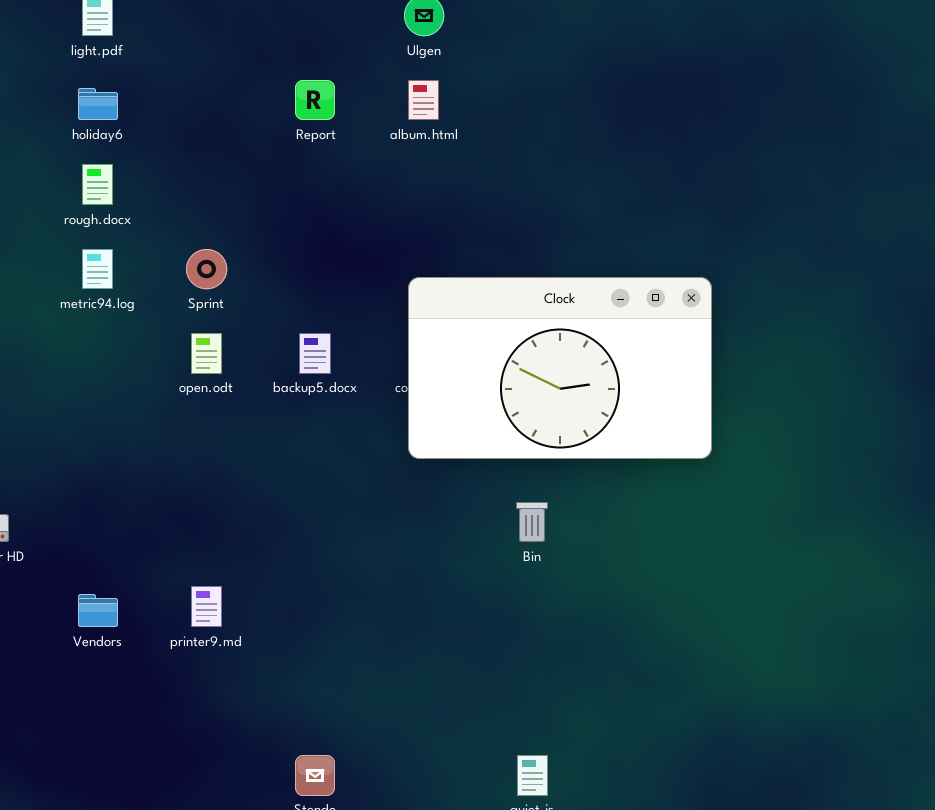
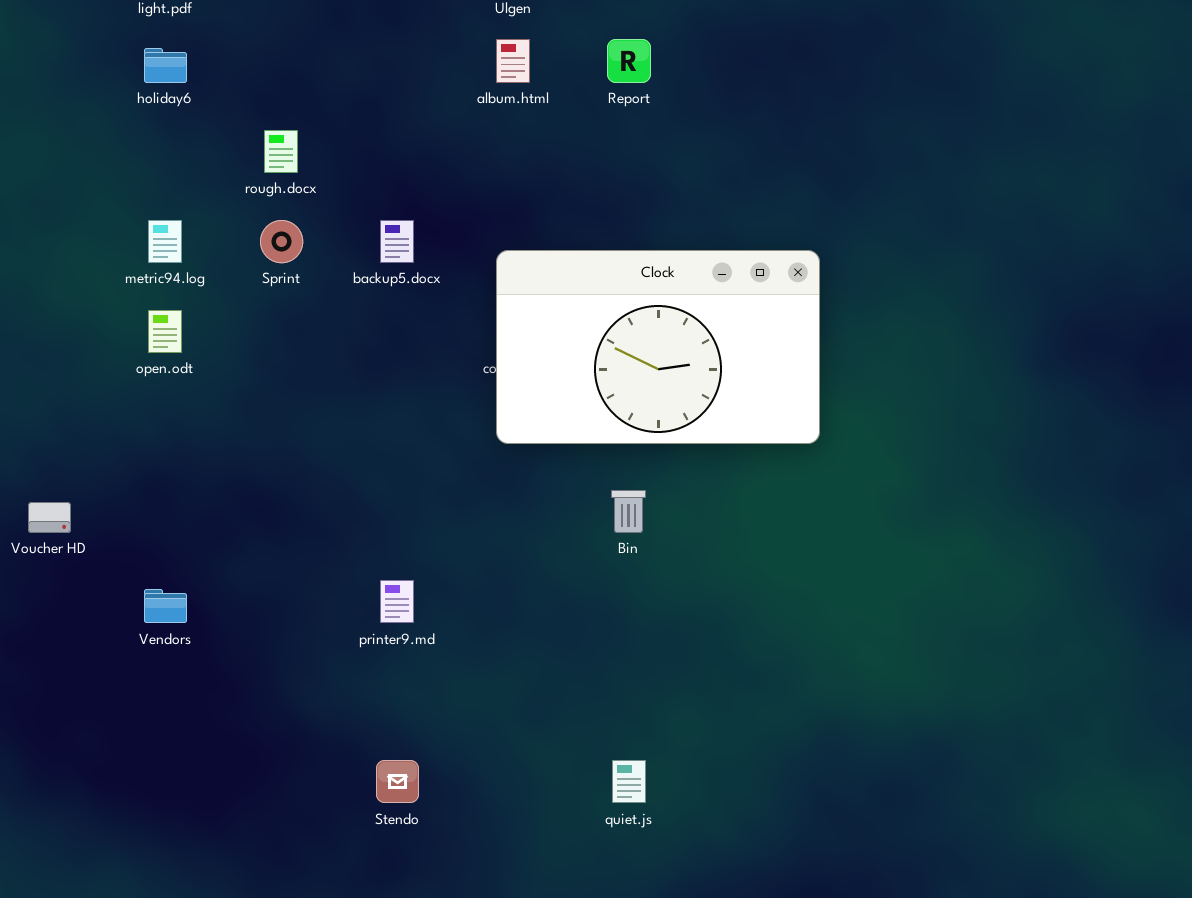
Report: [295,80,335,120] -> [607,39,651,83], moved
rough.docx: [82,164,113,205] -> [264,130,298,173], moved
open.odt: [191,333,222,374] -> [148,310,182,353], moved
backup5.docx: [299,333,331,374] -> [380,220,414,263], moved
printer9.md: [191,586,222,627] -> [380,580,414,623], moved

